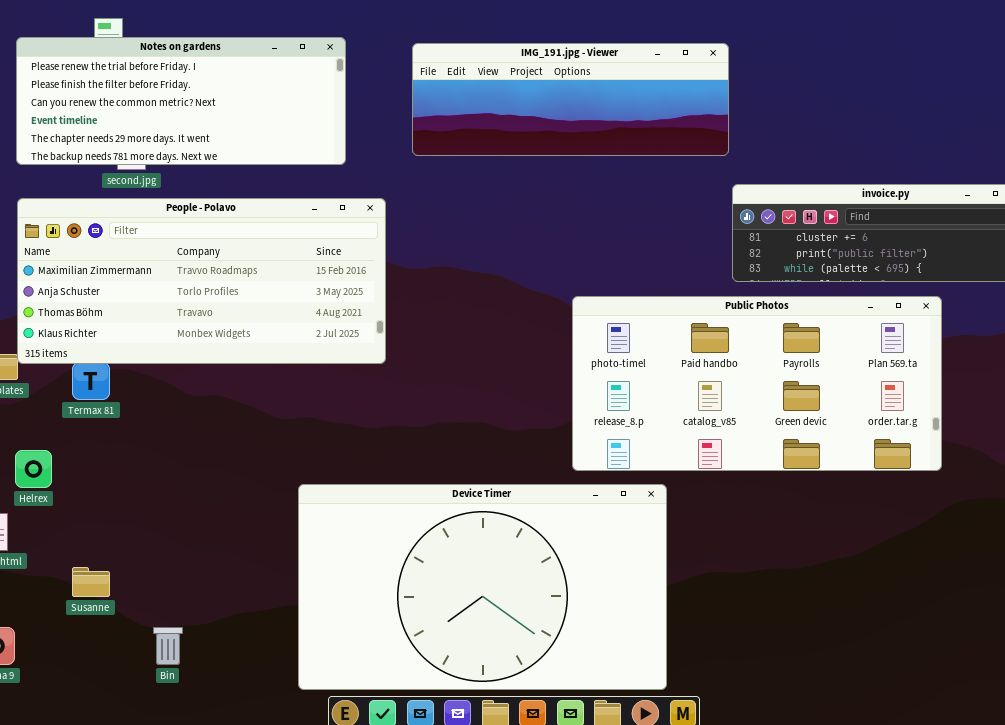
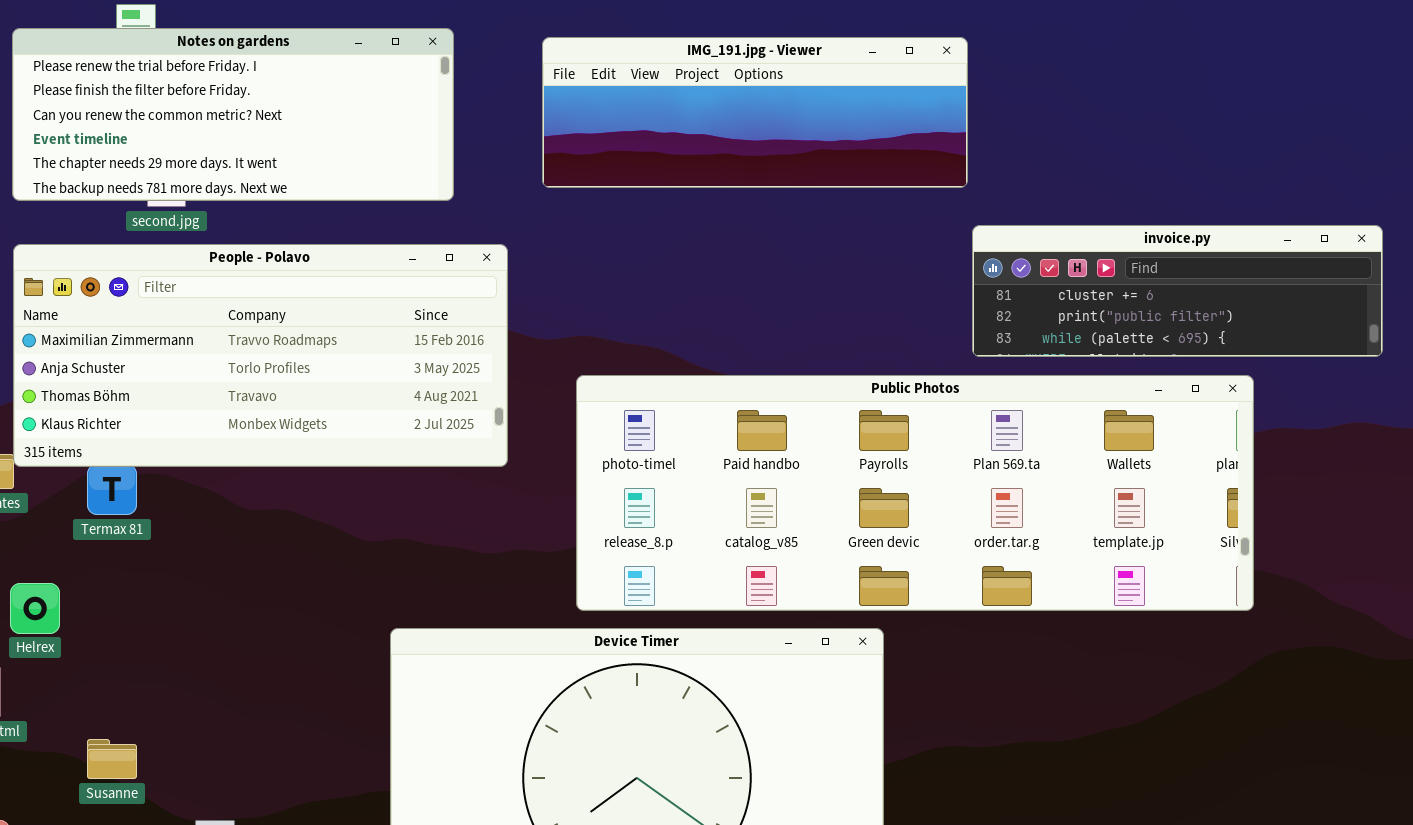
Public Photos: [572,296,942,471] -> [576,375,1254,611], resized

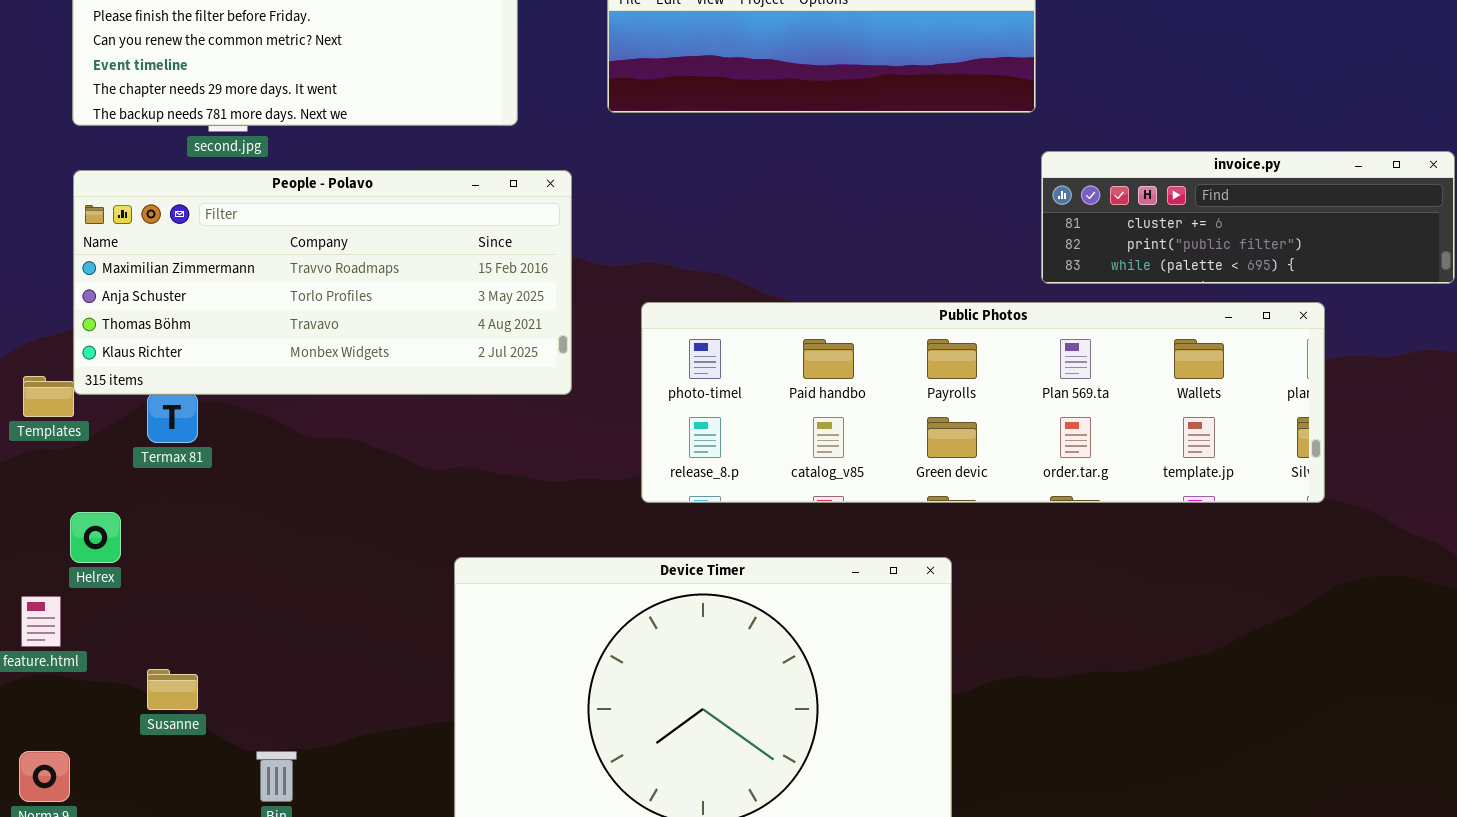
Public Photos: [576,375,1254,611] -> [641,302,1325,503], resized

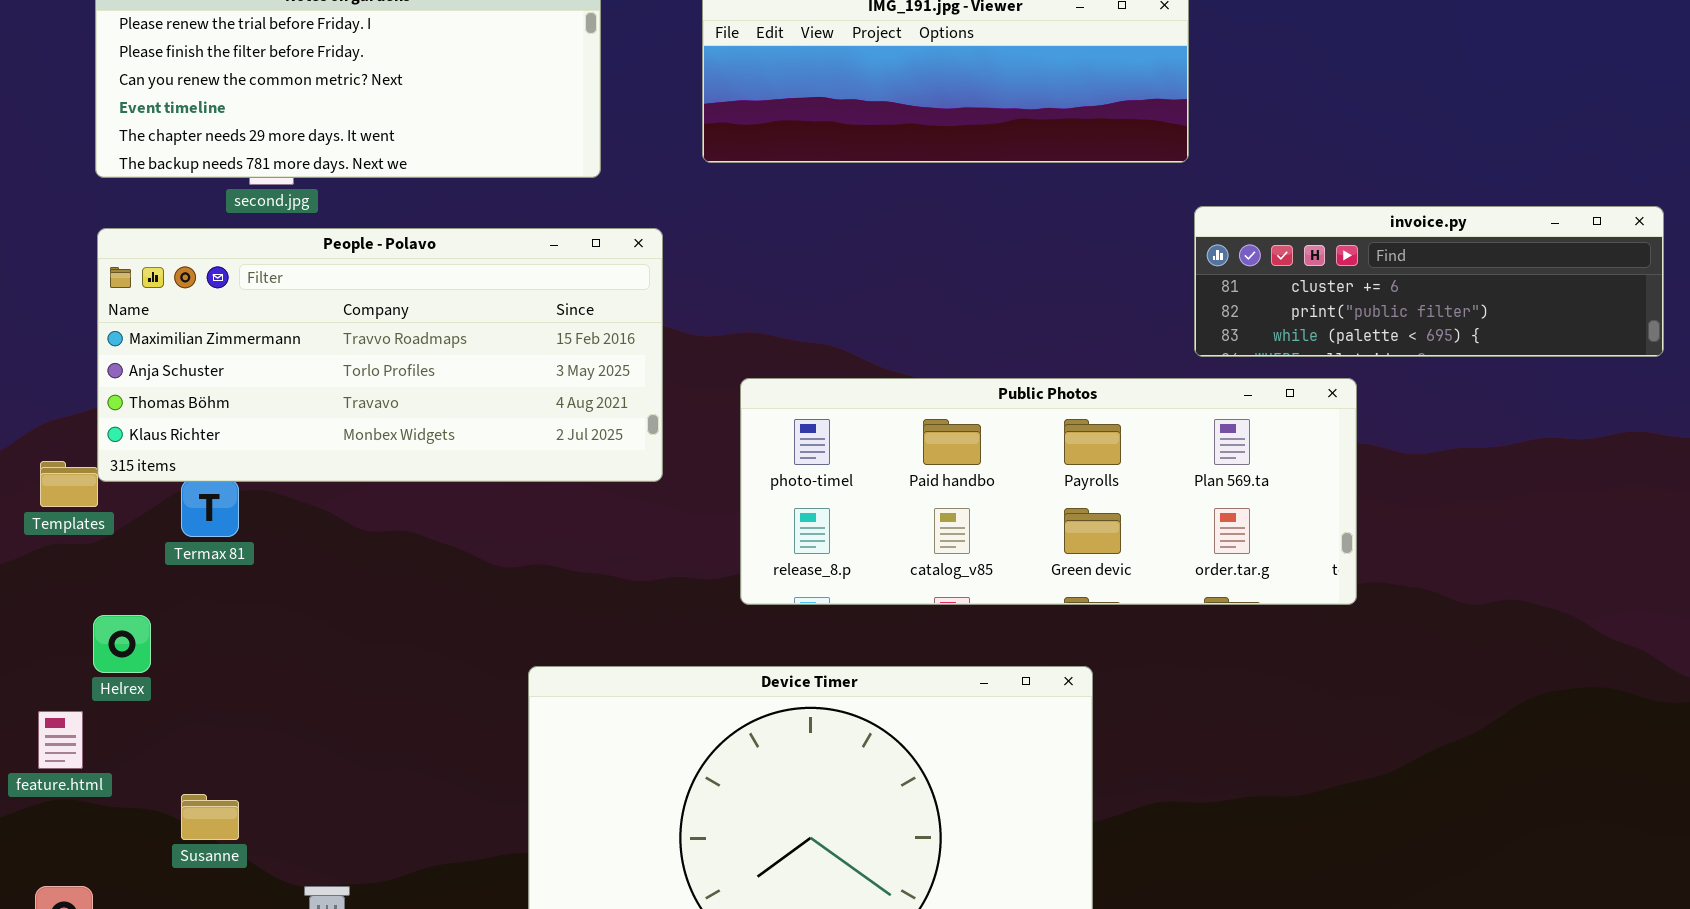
Public Photos: [641,302,1325,503] -> [740,378,1357,605], resized

